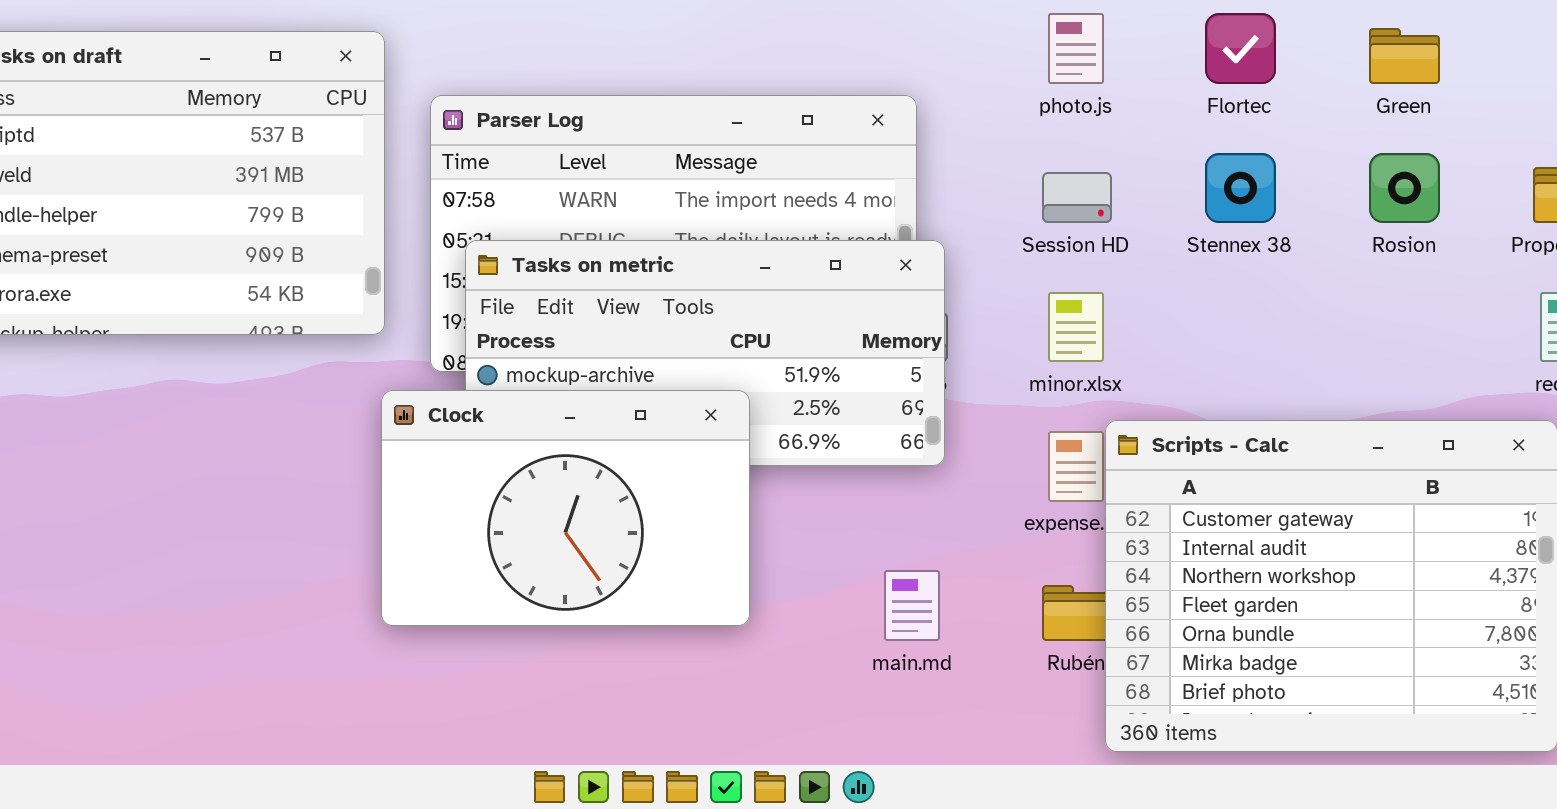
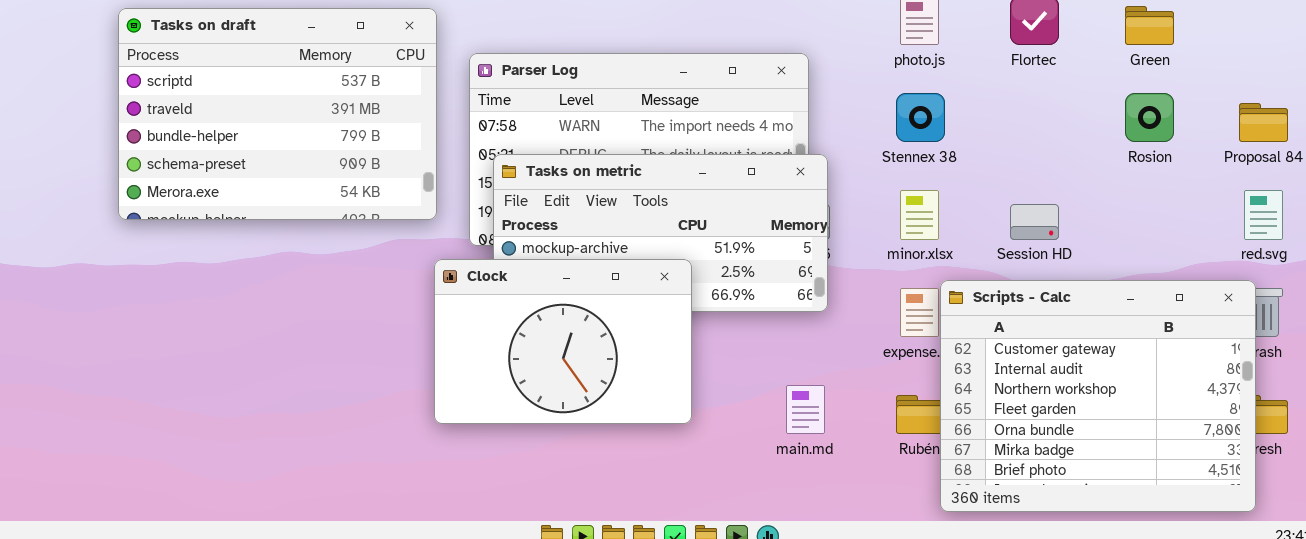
Stennex 38: [1205,153,1276,223] -> [896,93,945,142], moved
Session HD: [1042,172,1112,223] -> [1010,204,1059,240], moved

